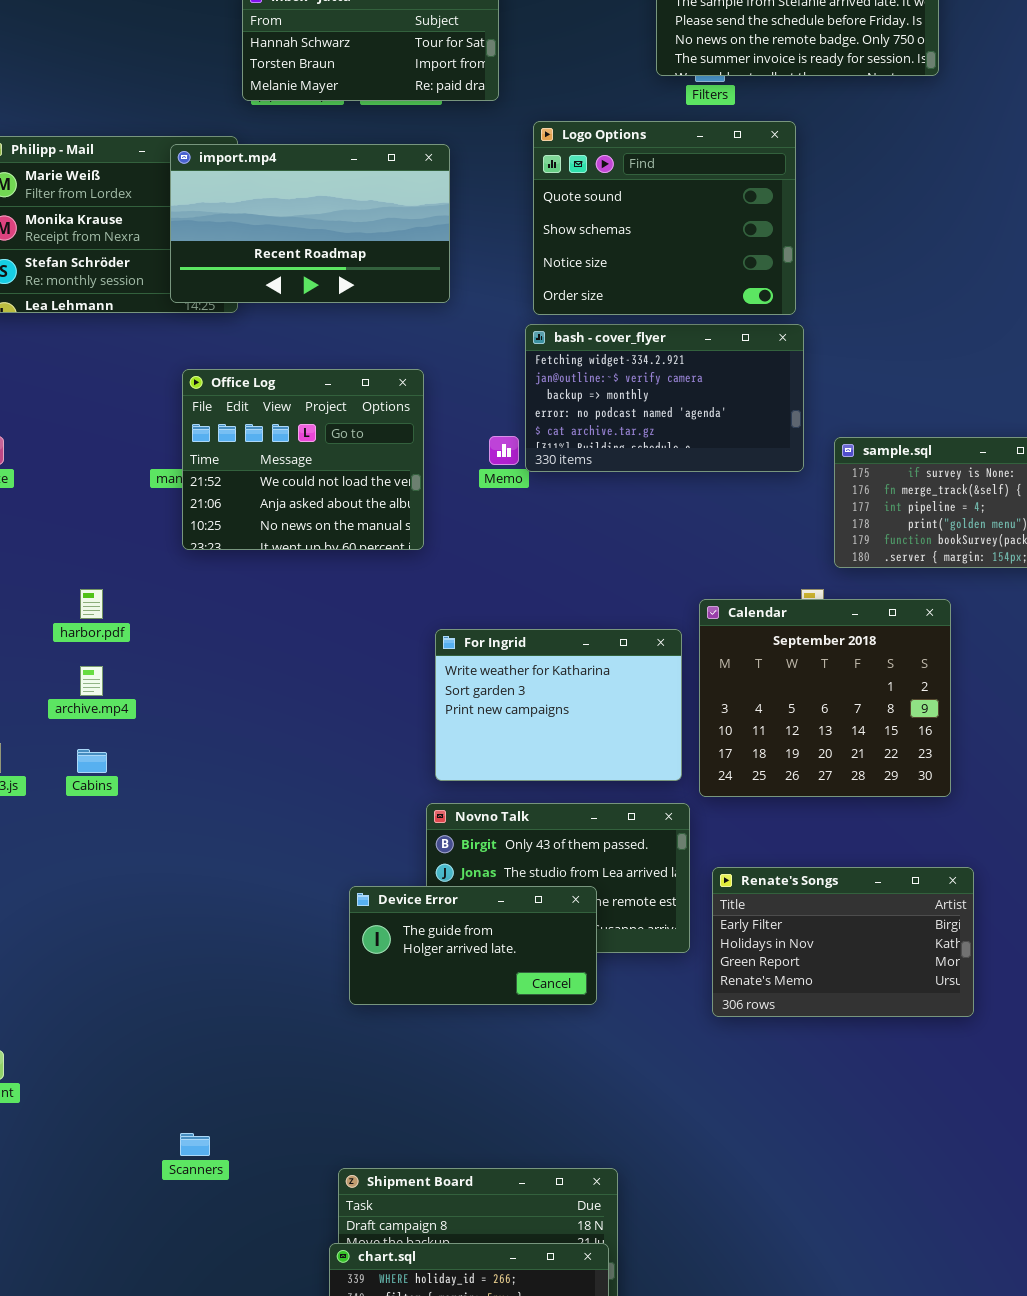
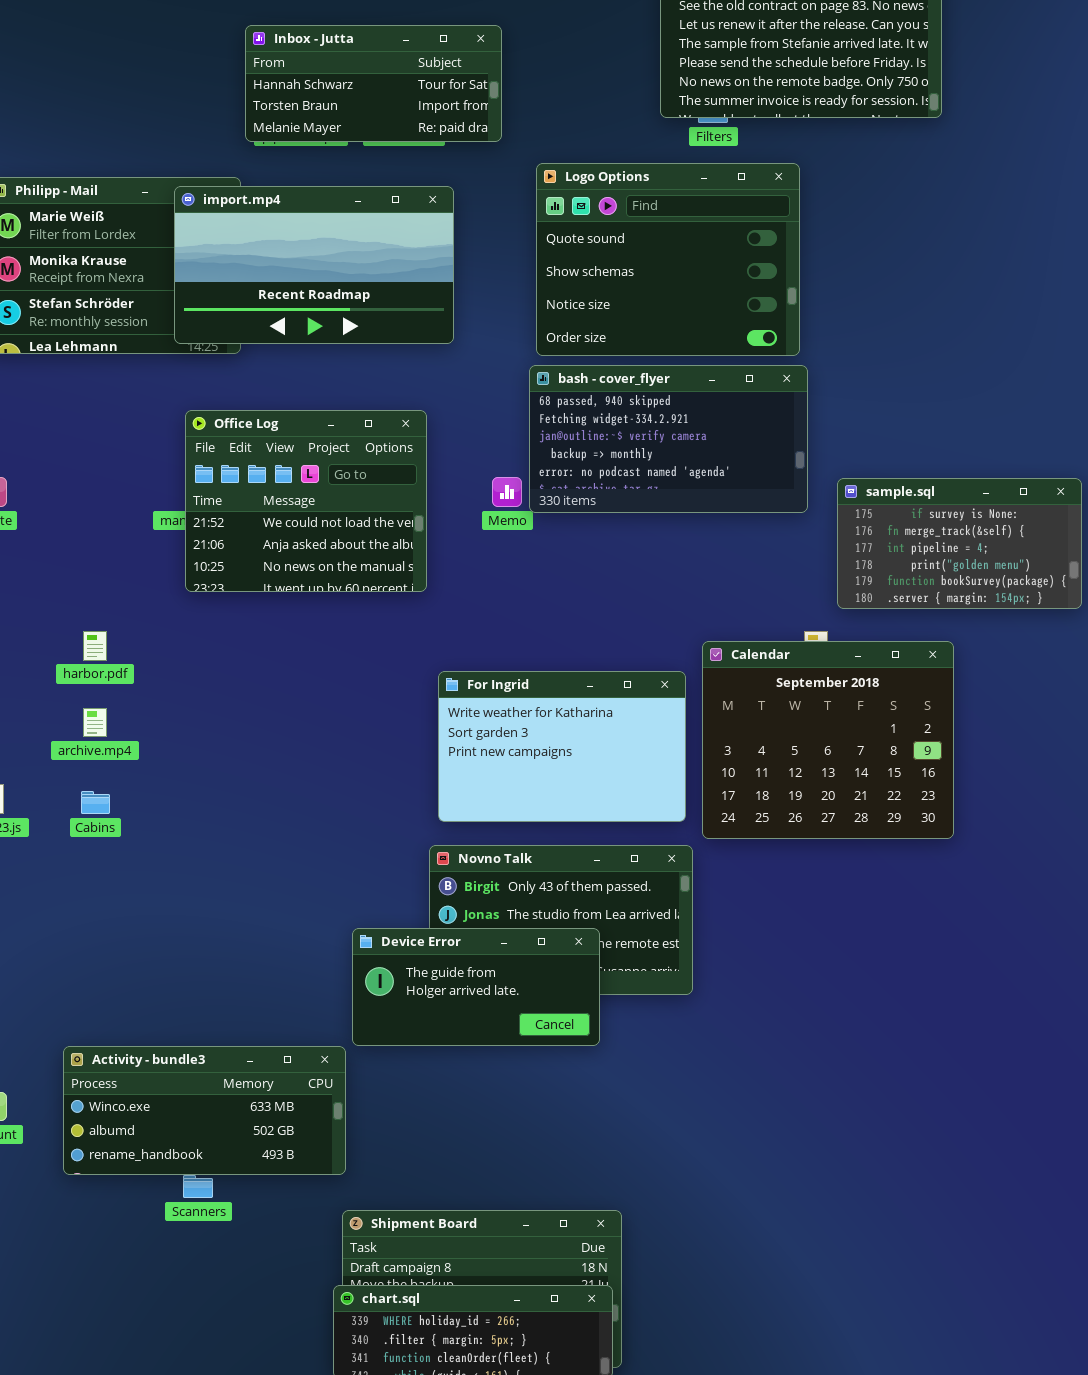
bash - cover_flyer: [525,324,804,472] -> [529,365,808,513], scrolled up 1 row
Renate's Songs: [712,867,974,1017] -> none, closed
Activity - bundle3: none -> [63,1046,346,1175], opened

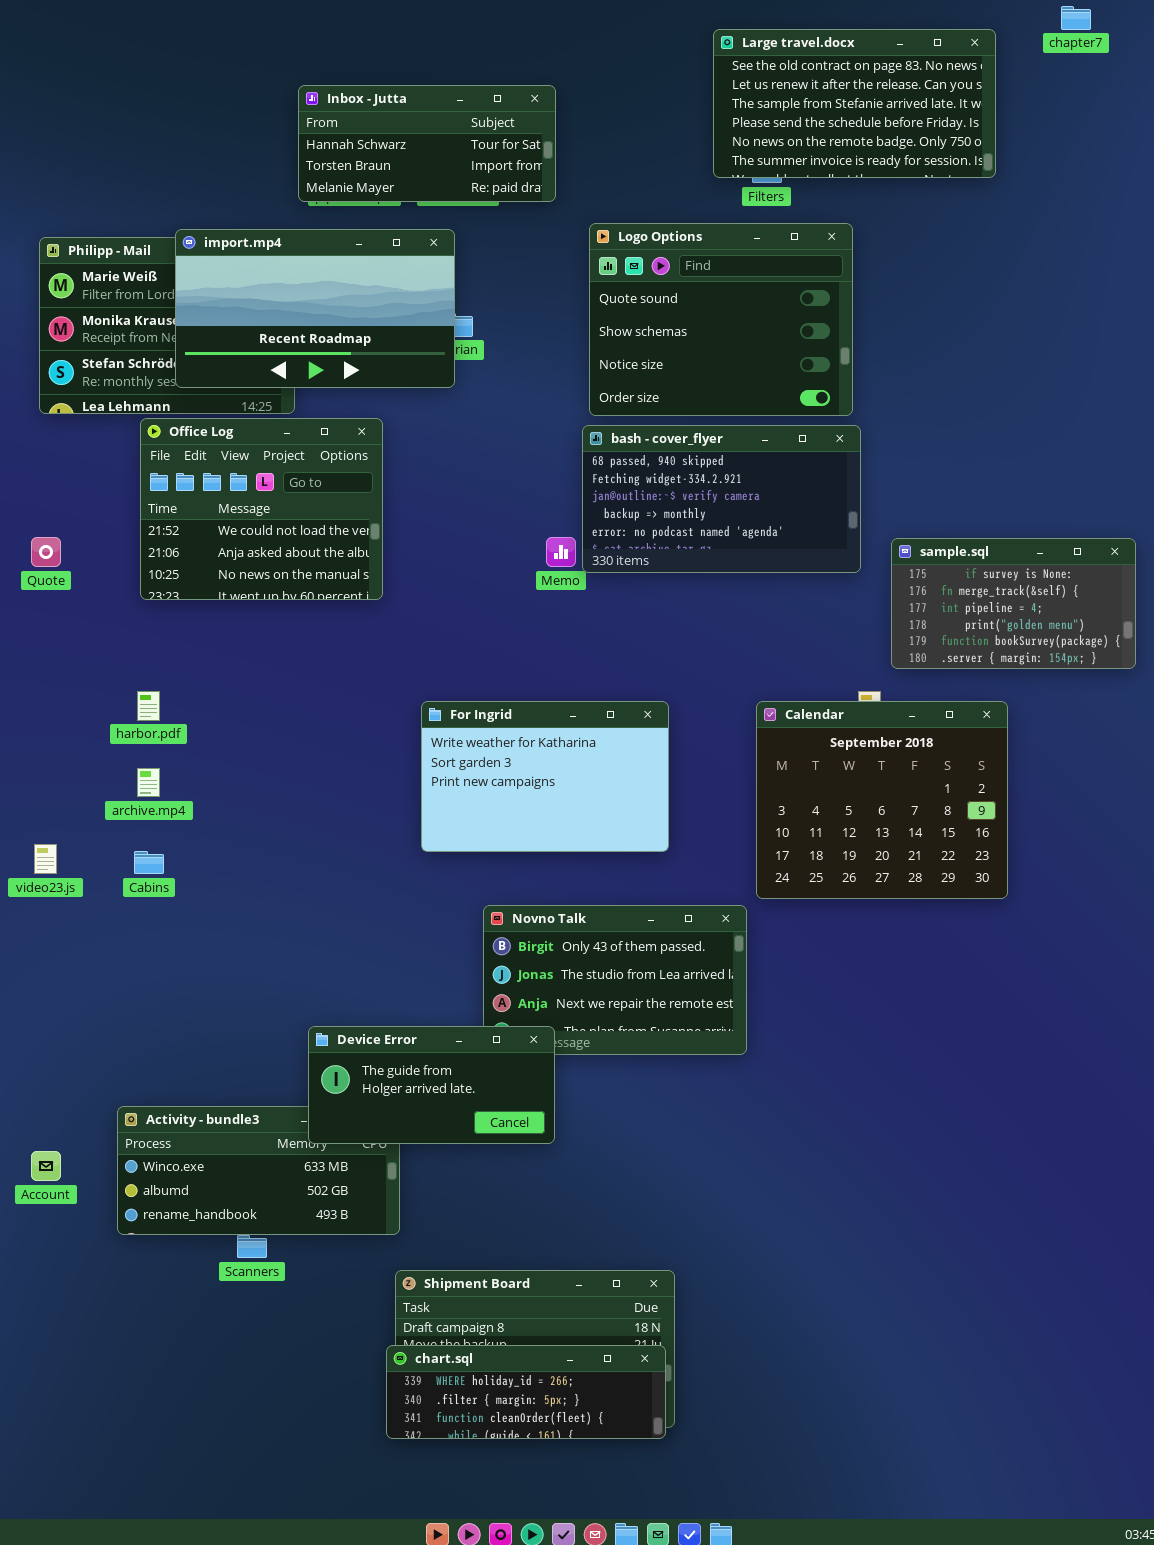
import.mp4: [174,186,454,344] -> [175,229,455,388], moved
Office Log: [185,410,427,592] -> [140,418,383,600], moved
For Ingrid: [438,671,686,822] -> [421,701,669,852], moved
Device Error: [352,928,600,1046] -> [308,1026,555,1144], moved

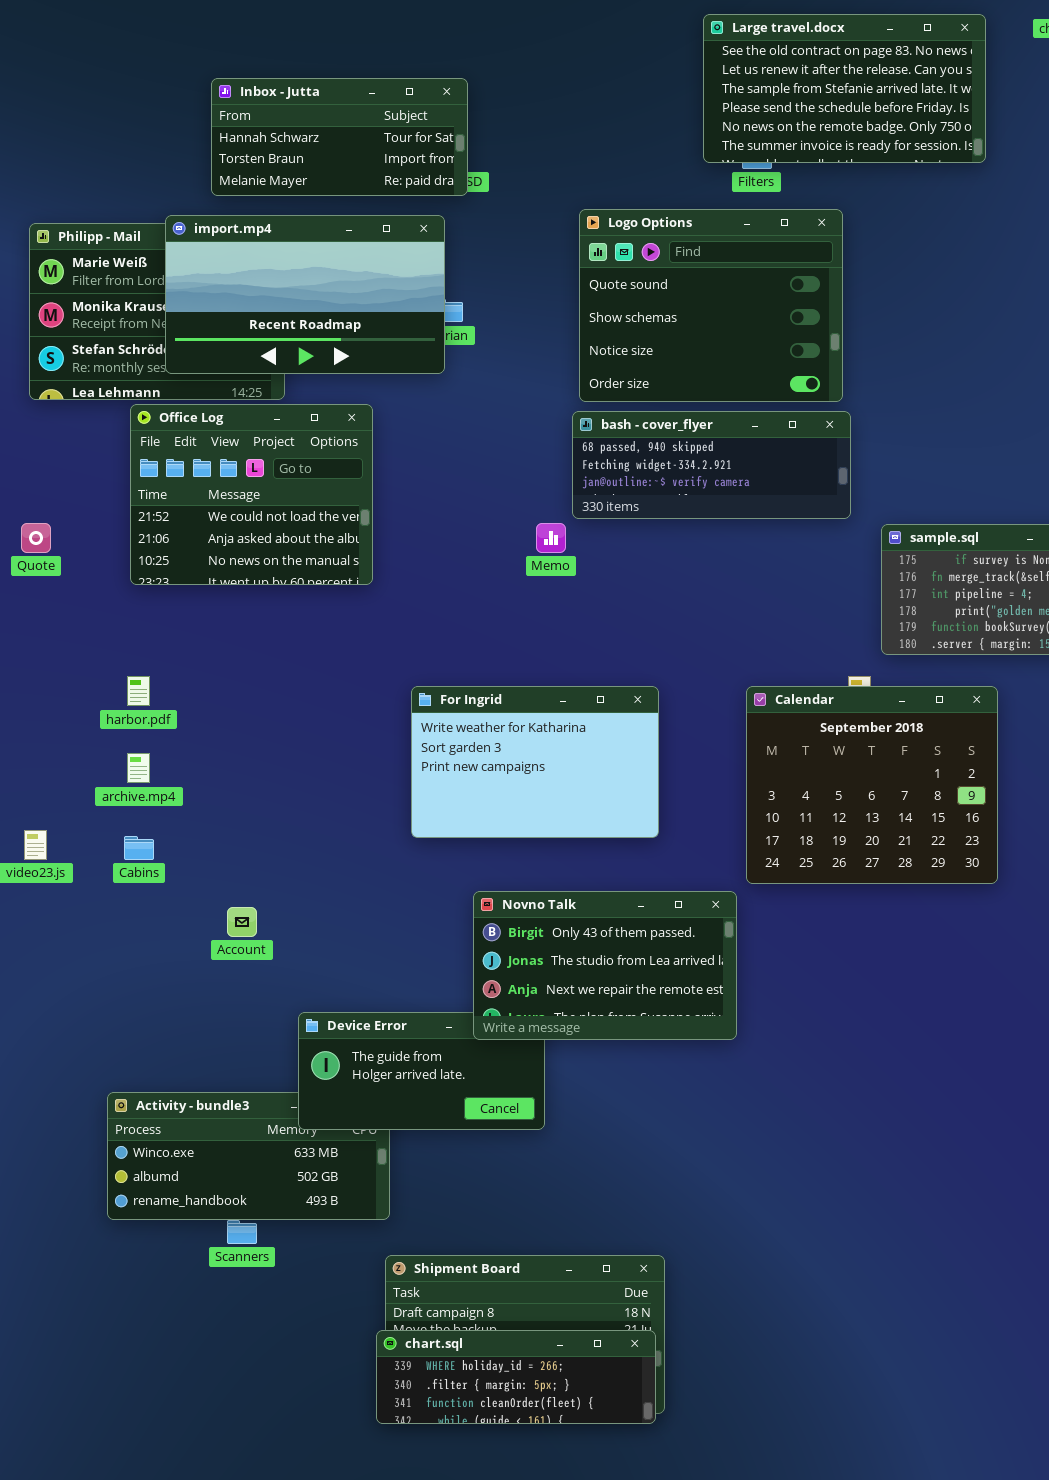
Inbox - Jutta: [298,85,556,202] -> [211,78,468,196], moved
bash - cover_flyer: [582,425,861,573] -> [572,411,851,519], resized
Novno Talk: [483,905,747,1055] -> [473,891,737,1040], raised
Account: [31,1151,61,1181] -> [227,907,257,937], moved

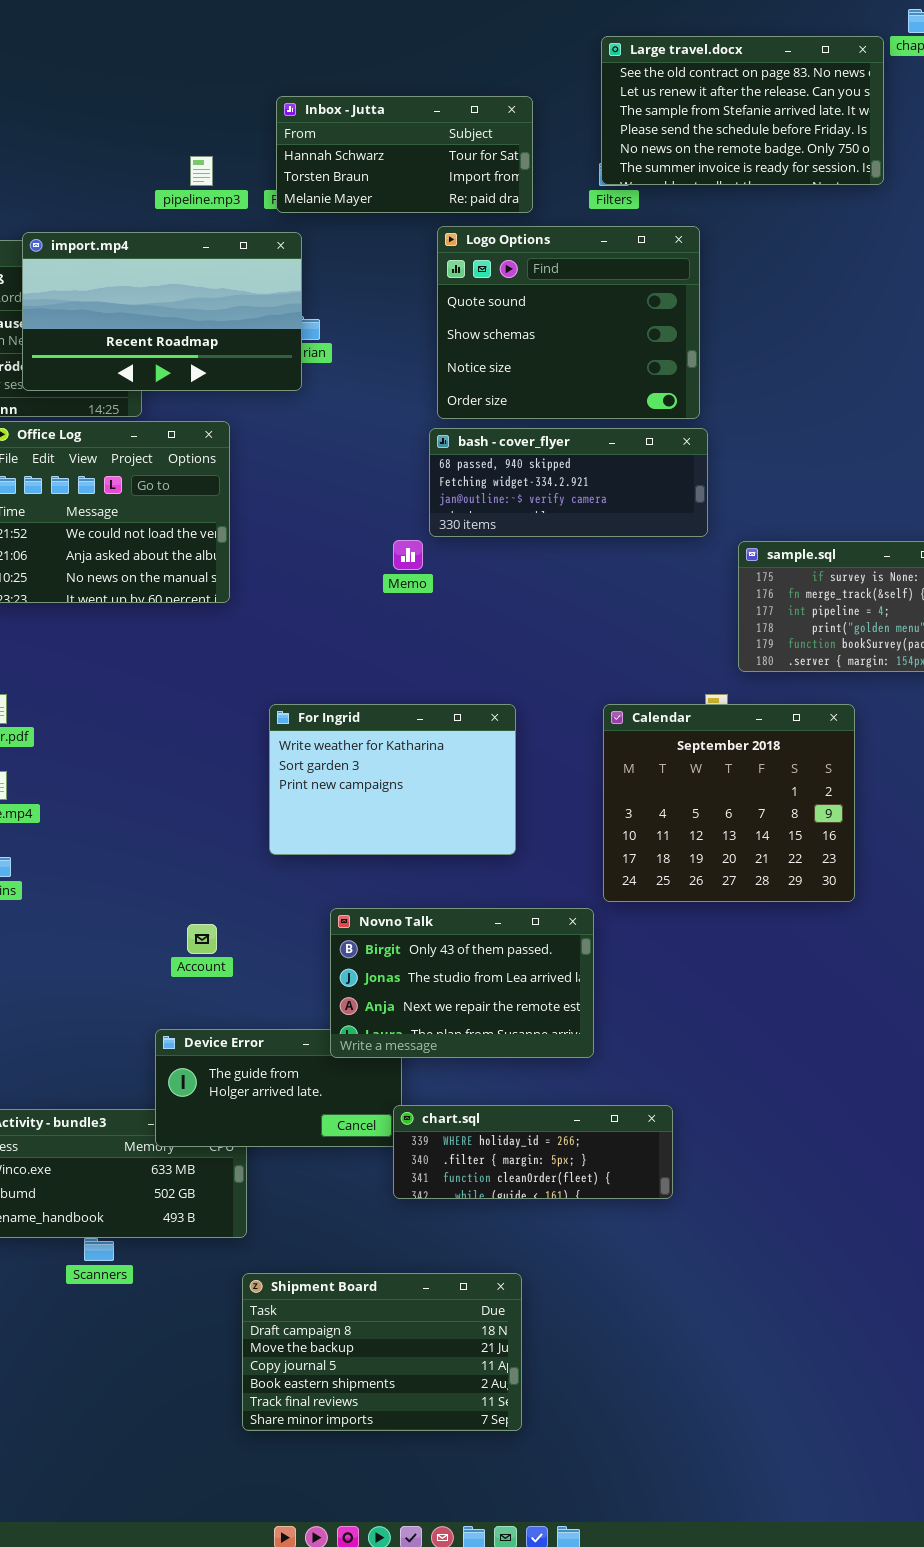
Large travel.docx: [703,14,986,163] -> [601,36,884,185], moved
Inbox - Jutta: [211,78,468,196] -> [276,96,533,213], moved
Account: [227,907,257,937] -> [187,924,217,954], moved
chart.sql: [376,1330,656,1424] -> [393,1105,673,1199], moved

